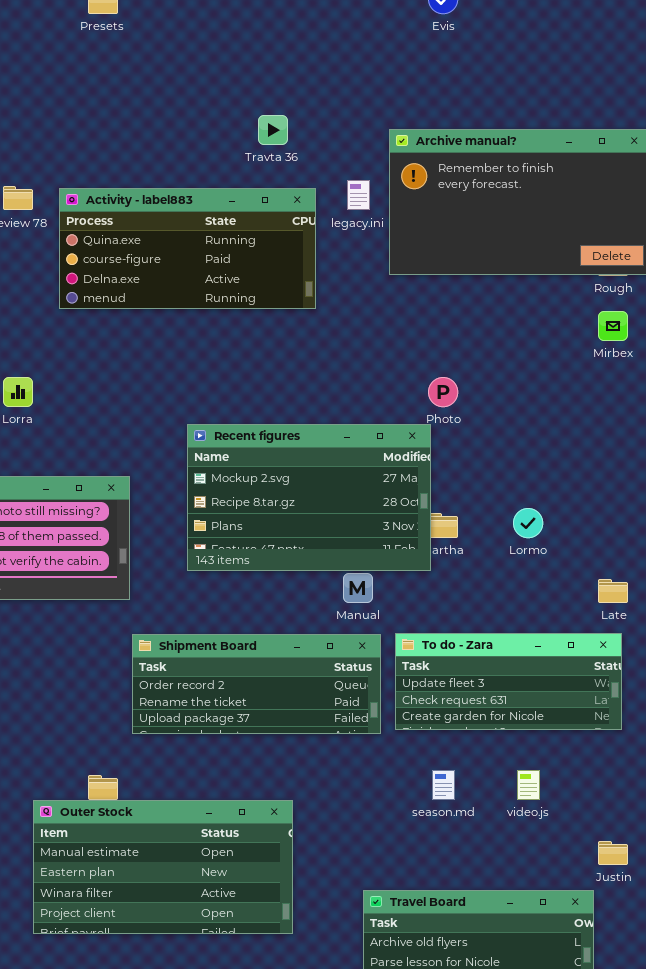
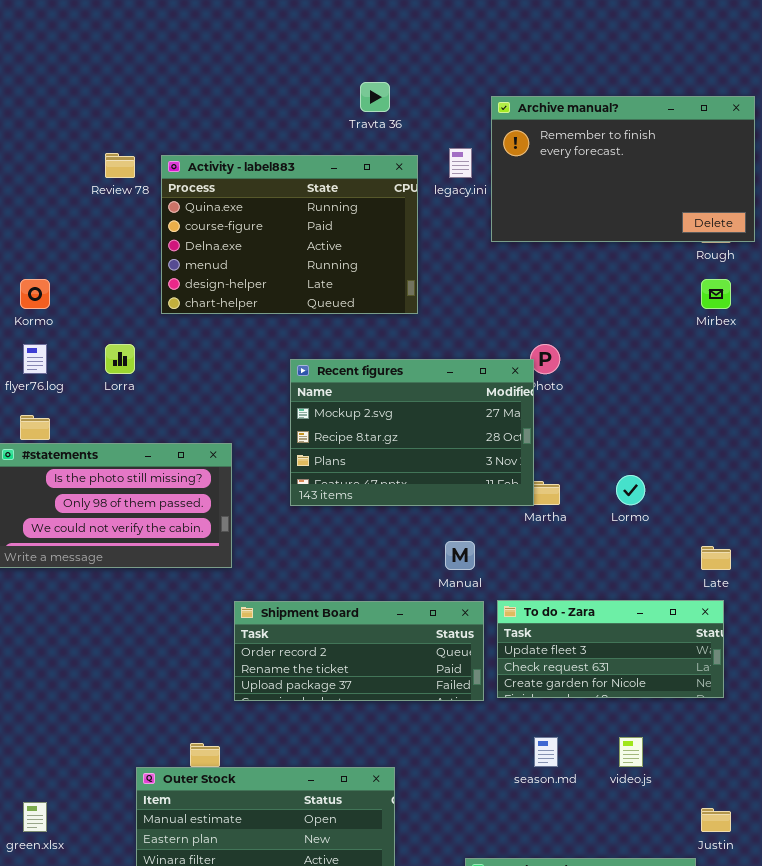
Activity - label883: [59,188,316,309] -> [161,155,418,314], resized
Recent figures: [187,424,431,571] -> [290,359,534,506], moved

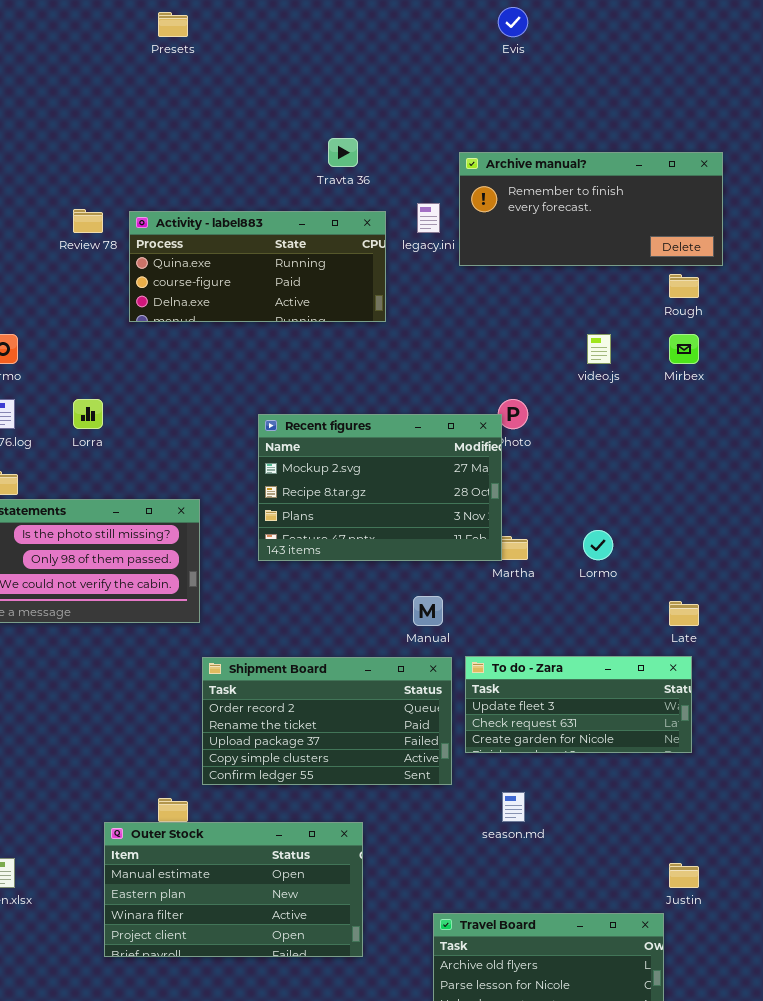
Archive manual?: [491,96,755,242] -> [459,152,723,266], resized
Activity - label883: [161,155,418,314] -> [129,211,386,322], resized
Shipment Board: [234,601,484,701] -> [202,657,452,785], resized
video.js: [619,737,643,767] -> [587,334,611,364], moved

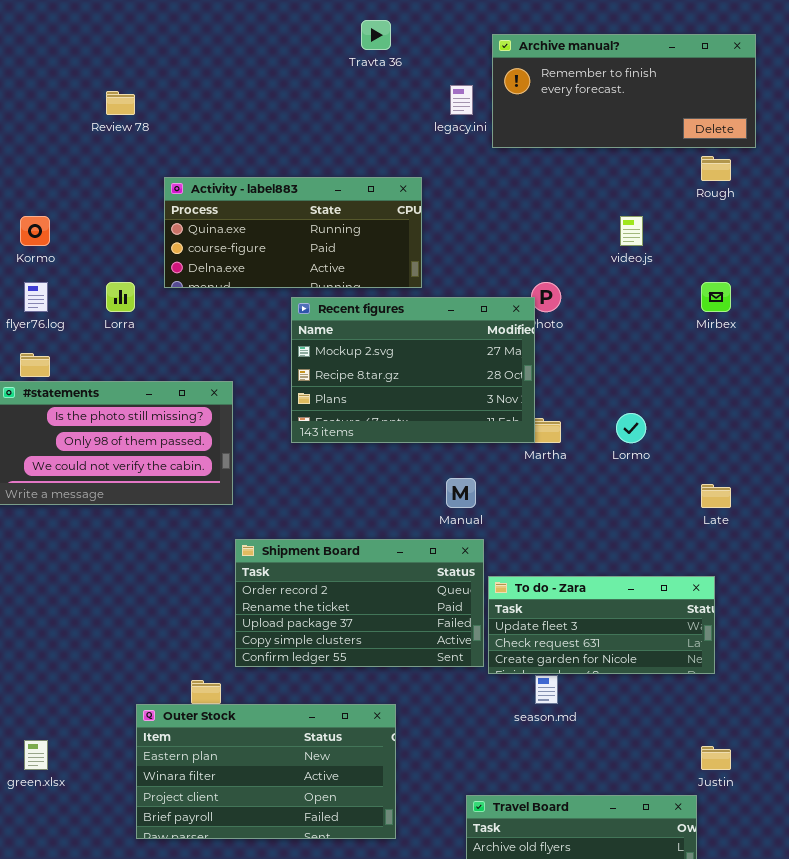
Activity - label883: [129,211,386,322] -> [164,177,422,288], moved
Mirbex: [669,334,699,364] -> [701,282,731,312], moved
To do - Zara: [465,656,692,753] -> [488,576,715,674], moved
Outer Stock: [104,822,363,957] -> [136,704,396,839], scrolled down 1 row

